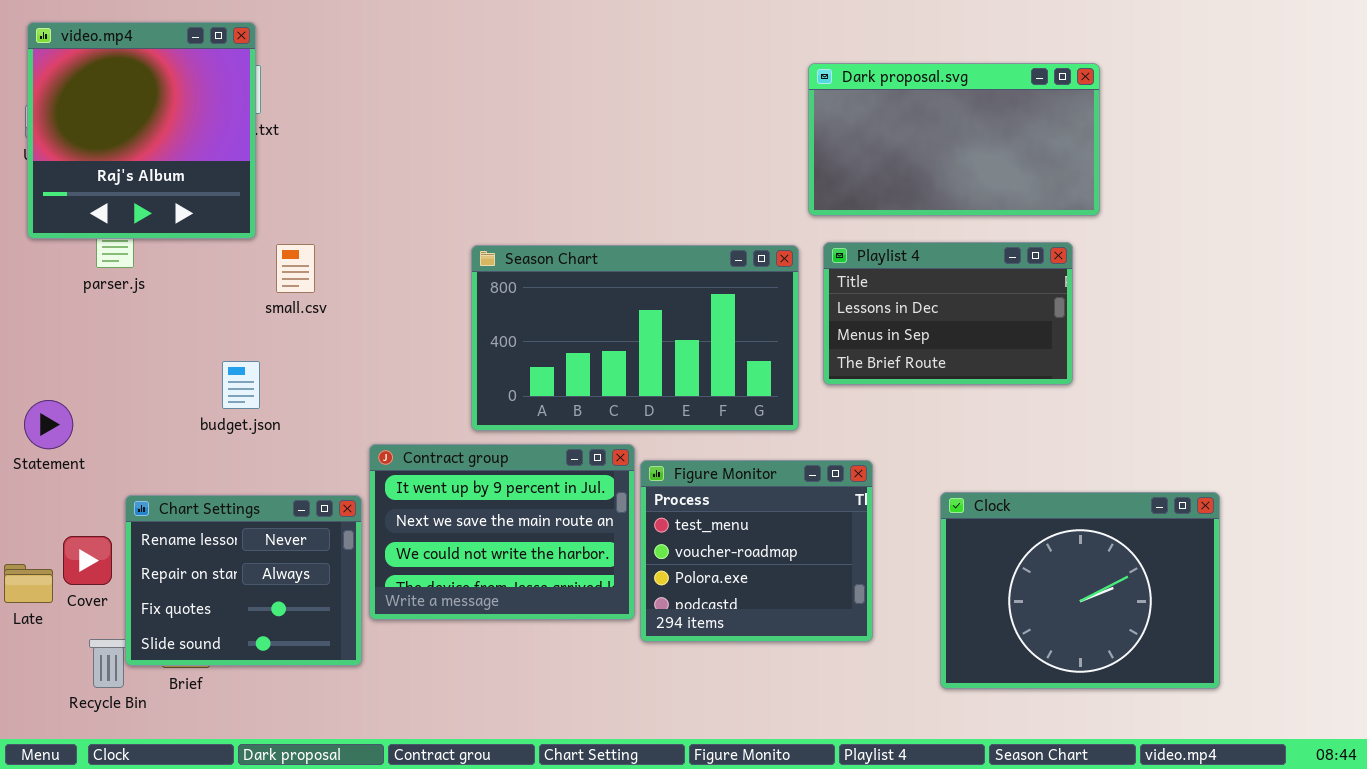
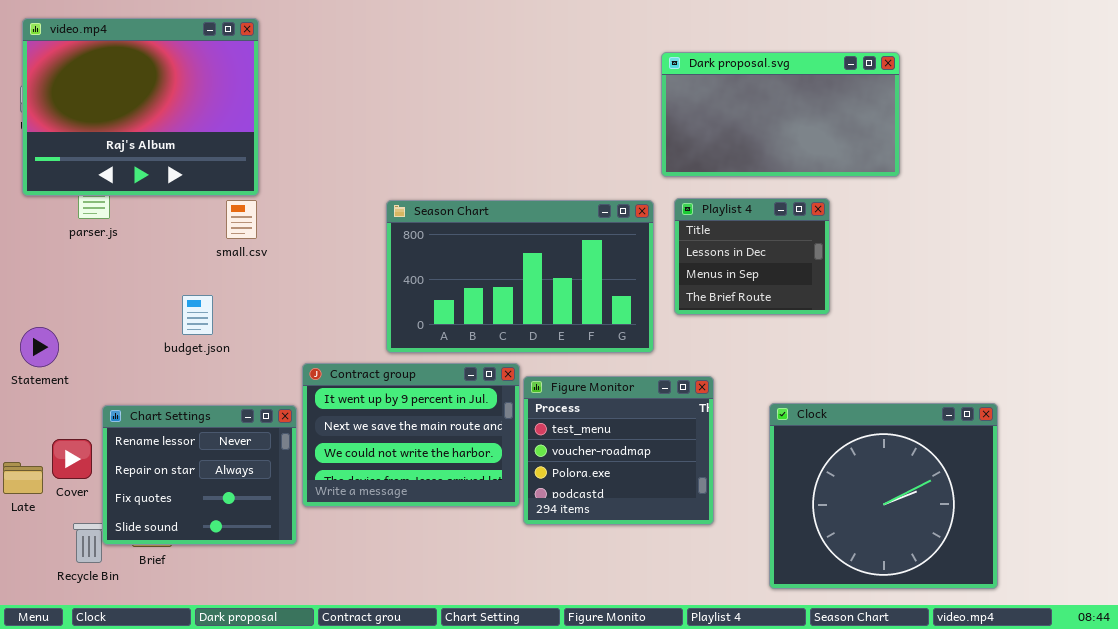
video.mp4: [27,22,256,239] -> [22,18,259,196], resized
Playlist 4: [823,242,1073,385] -> [674,198,830,315], resized
Clock: [940,492,1220,689] -> [769,403,998,589], resized

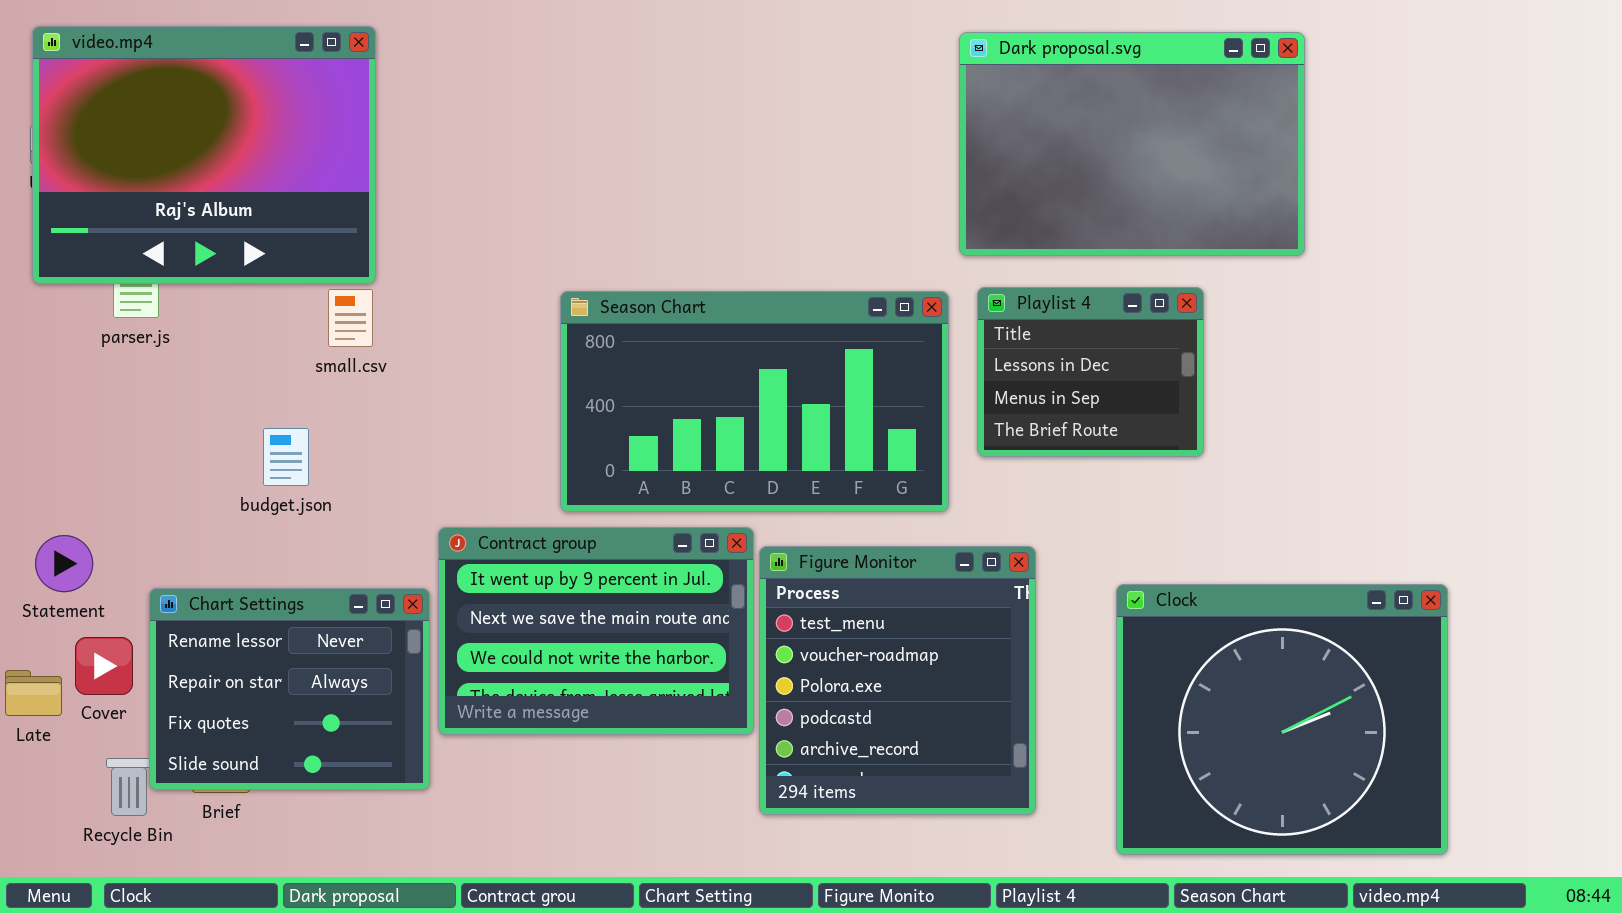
Dark proposal.svg: [661,52,900,177] -> [959,32,1305,256], resized
Statement: [20,327,59,367] -> [35,535,93,592], moved
Figure Monitor: [523,376,714,525] -> [759,546,1036,815], resized

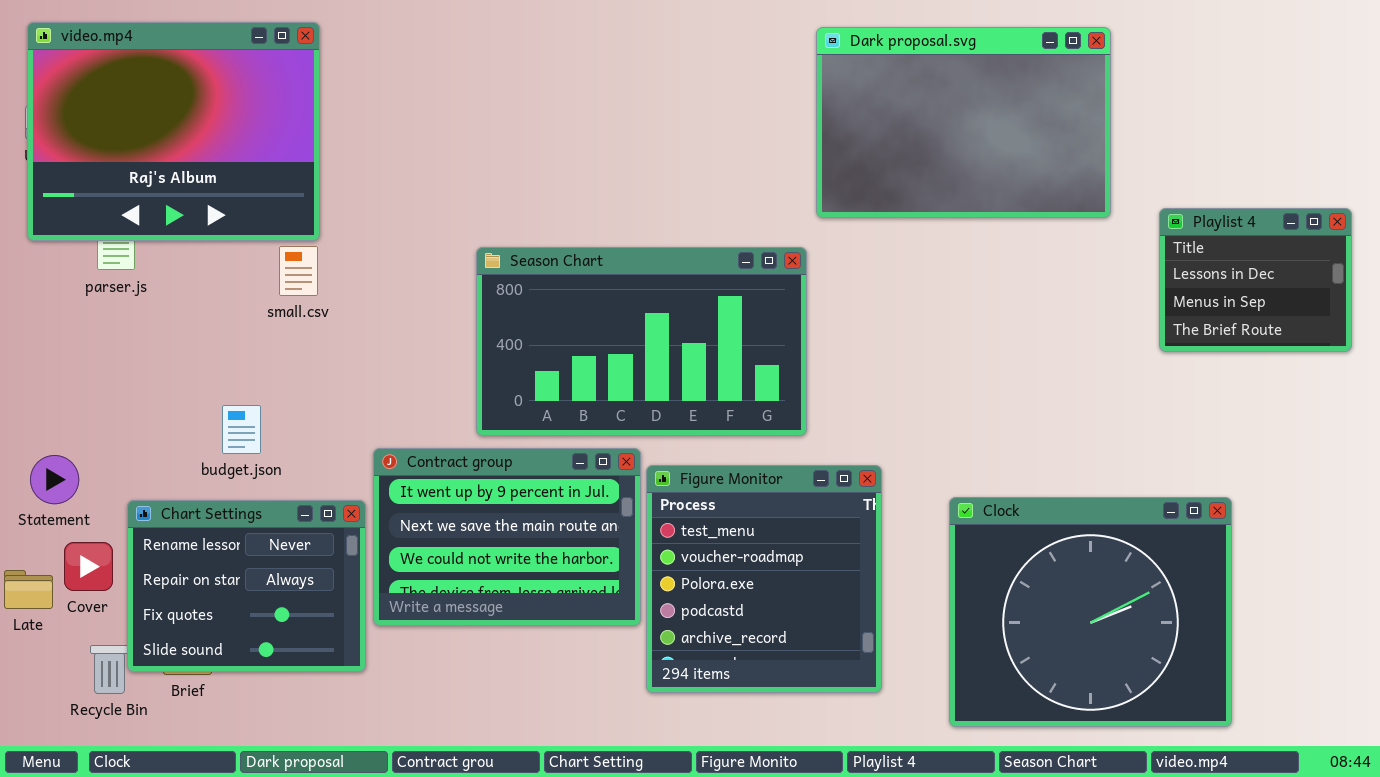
Playlist 4: [977,287,1204,457] -> [1159,208,1352,352], moved
budget.json: [263,428,309,486] -> [222,405,261,454], moved

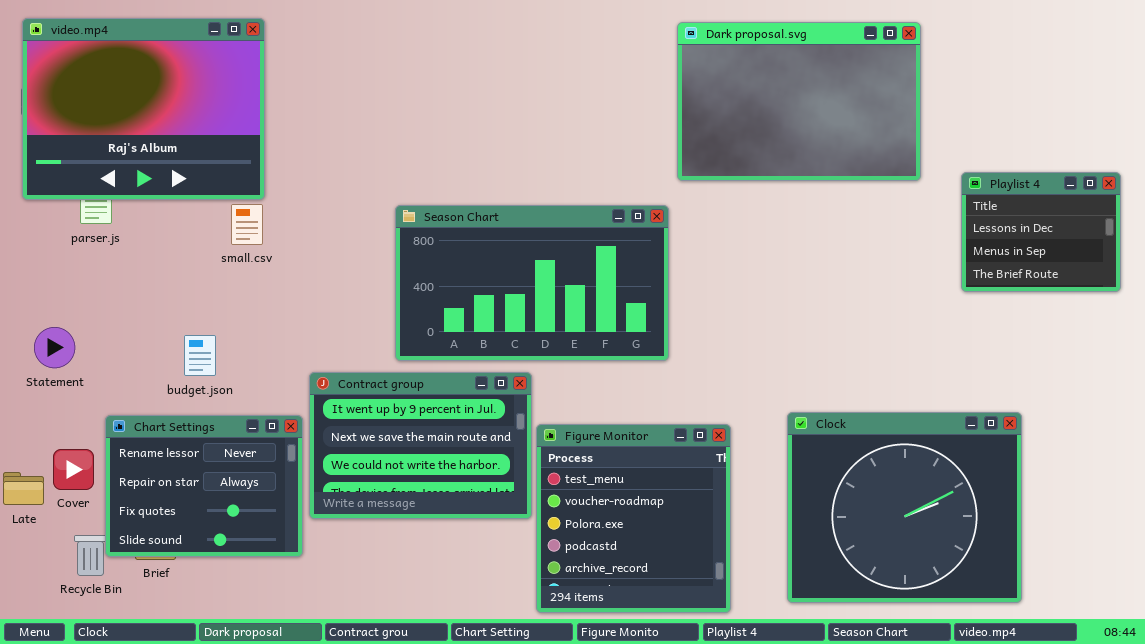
Statement: [30,455,79,504] -> [34,327,75,368], moved
Figure Monitor: [646,465,882,693] -> [536,424,731,613], moved

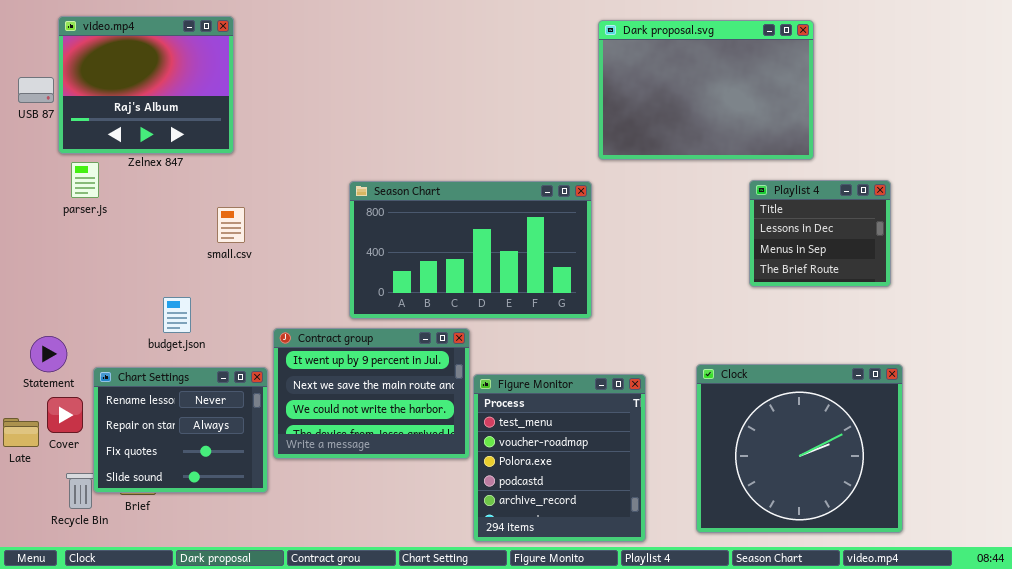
video.mp4: [22,18,265,200] -> [58,16,234,154], resized
Playlist 4: [961,172,1121,292] -> [749,180,891,287], moved
small.csv: [231,204,263,245] -> [217,207,245,243], moved
Statement: [34,327,75,368] -> [30,336,67,372], moved

